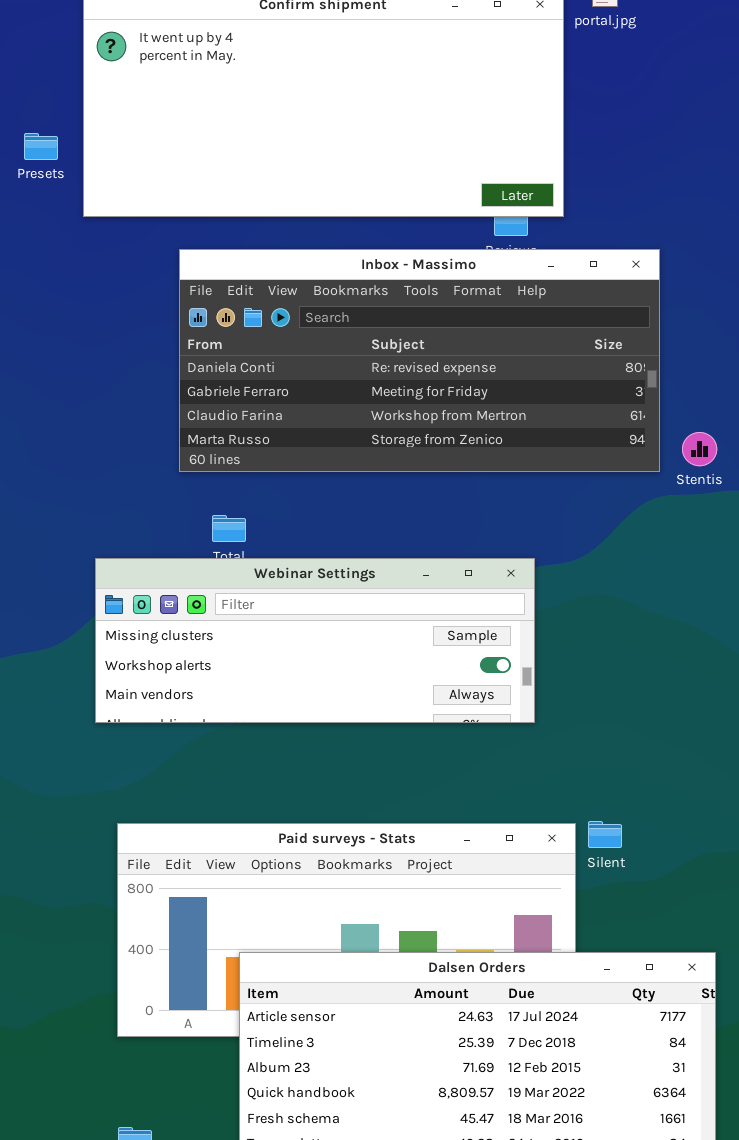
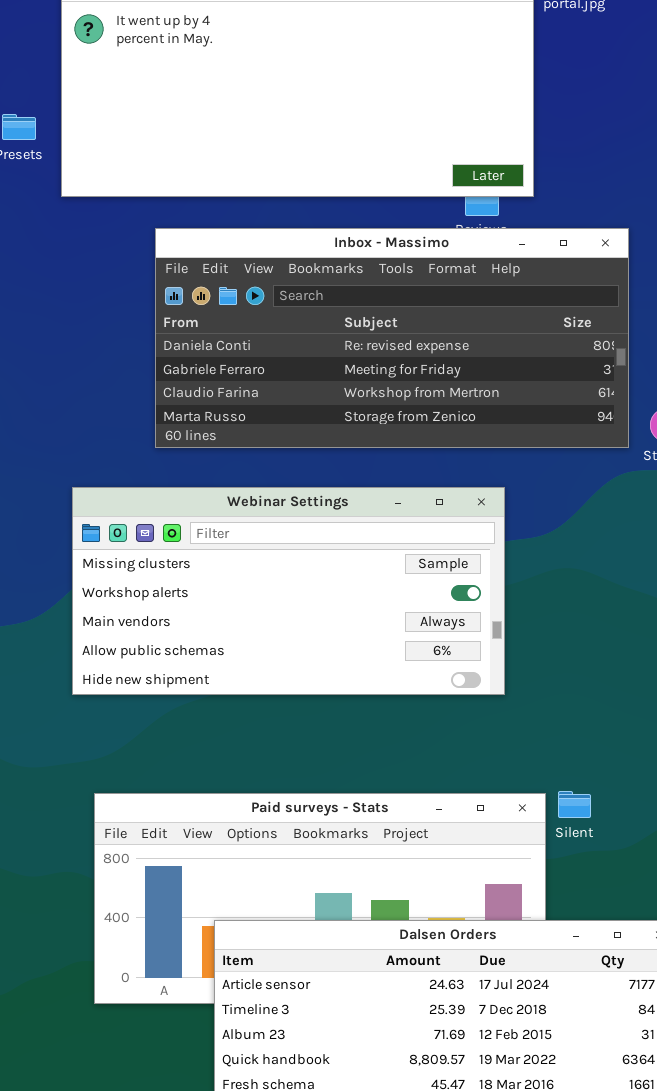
Webinar Settings: [95,558,535,723] -> [72,487,505,695], resized

